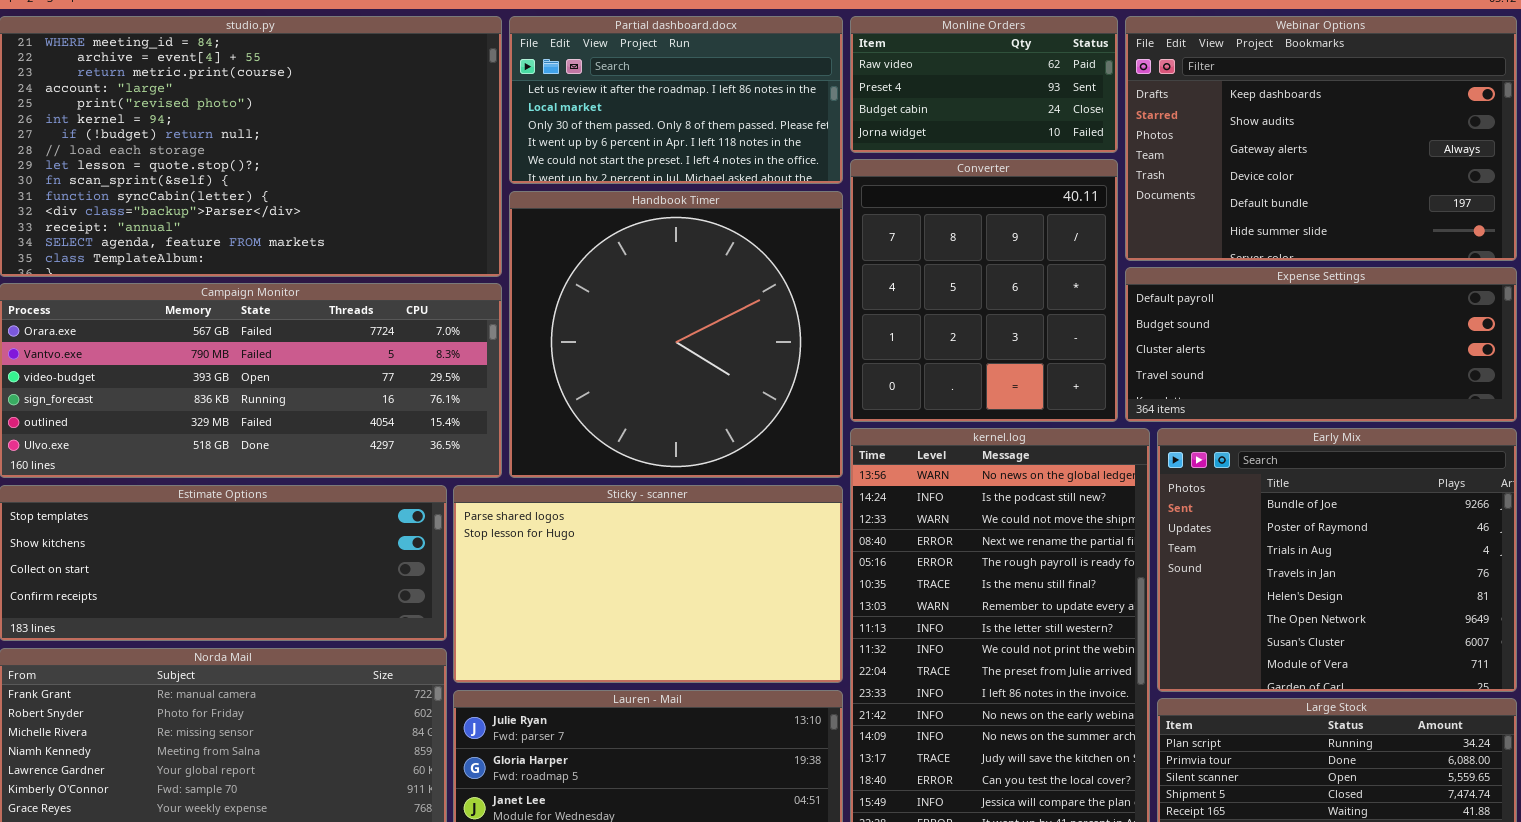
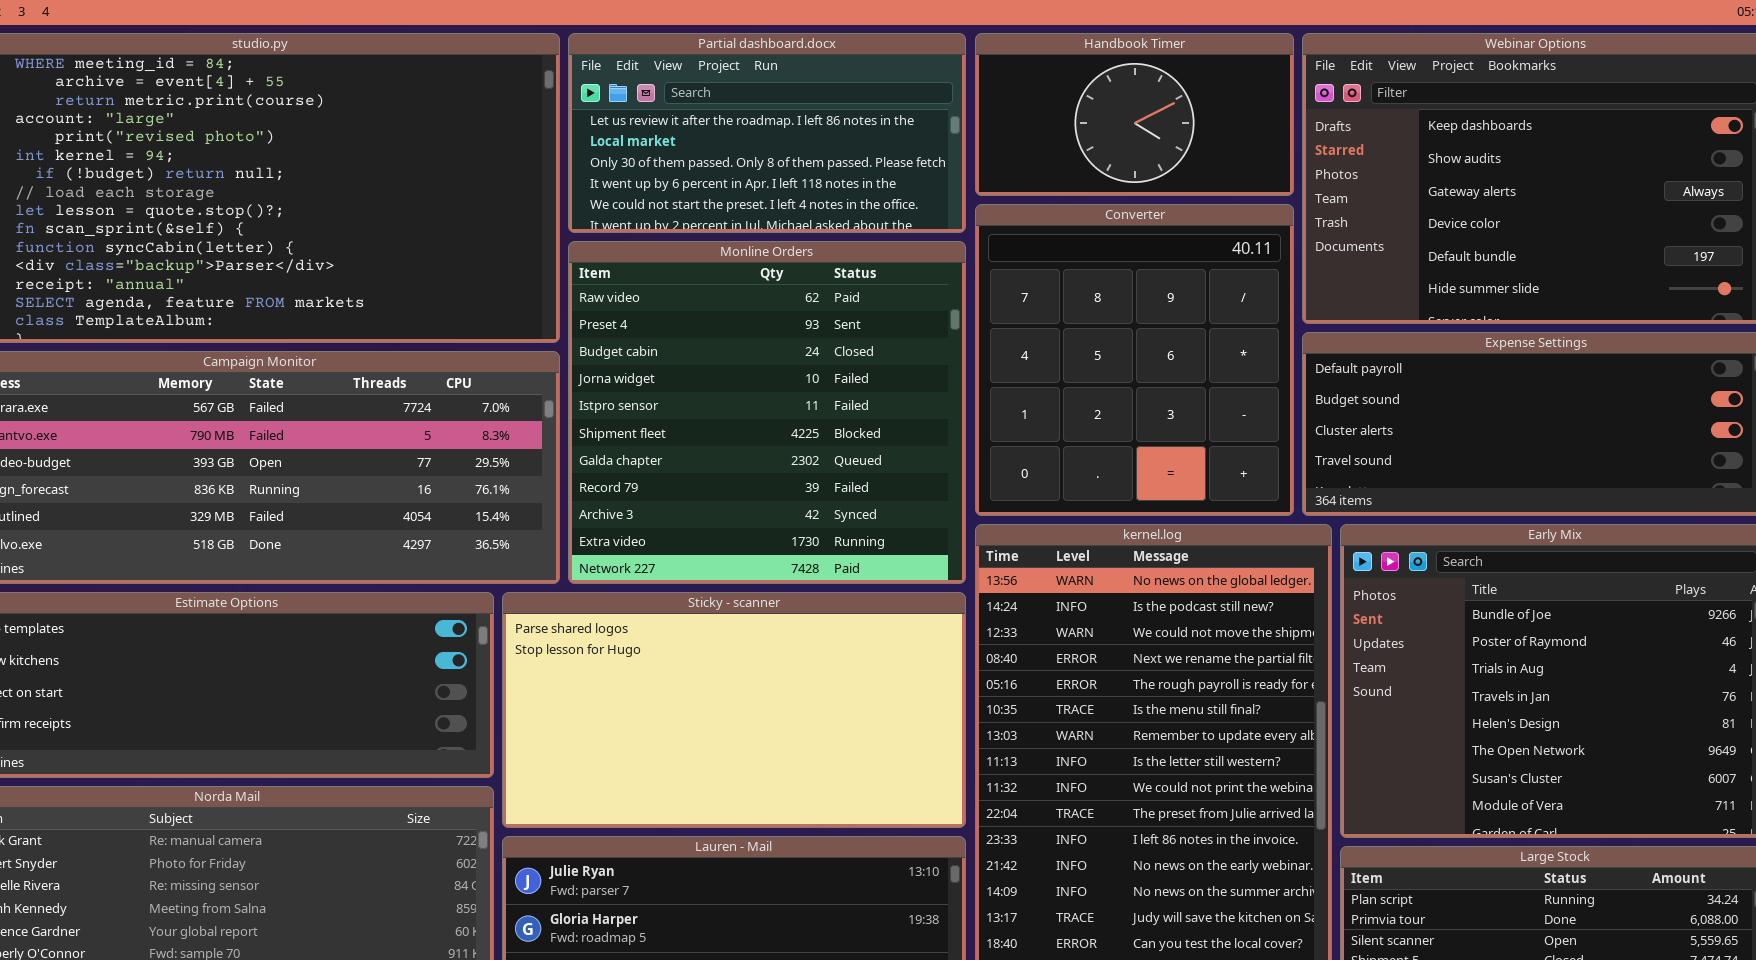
Monline Orders: [850,16,1118,153] -> [568,241,966,584], moved, resized
Handbook Timer: [509,191,843,478] -> [975,33,1294,196], moved, resized

